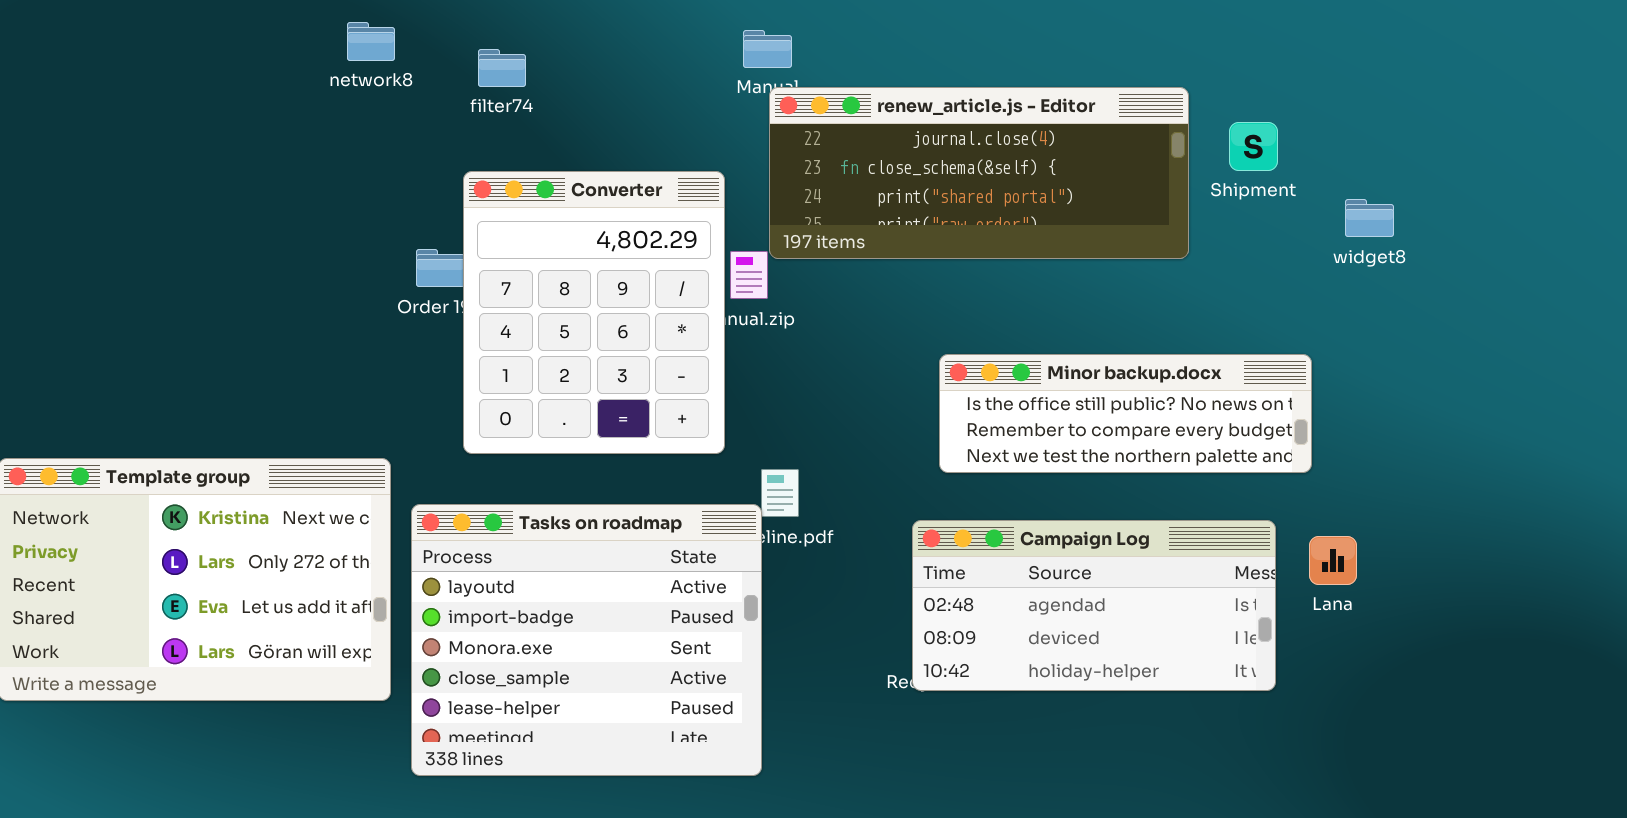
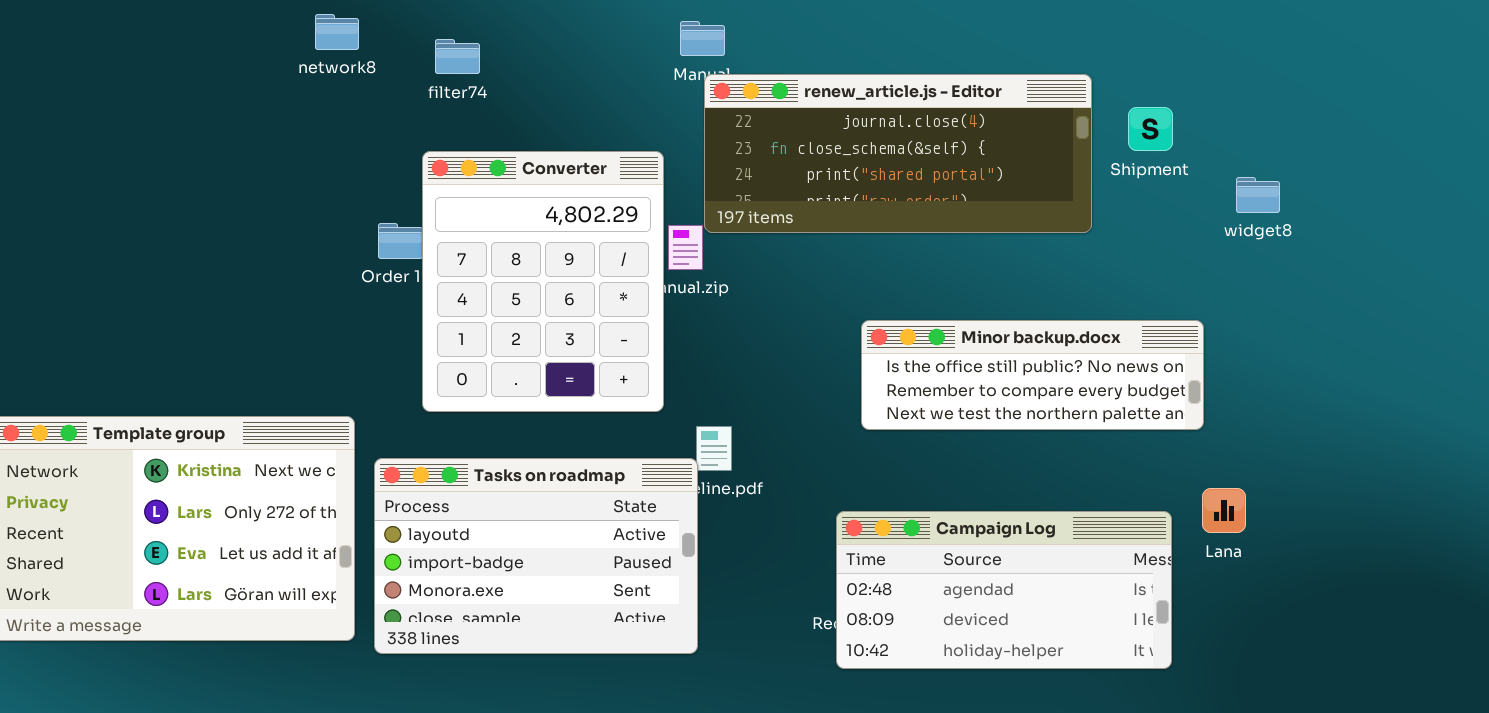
Tasks on roadmap: [411,504,762,776] -> [374,458,698,654], resized
Campaign Log: [912,520,1276,691] -> [836,511,1172,669], moved

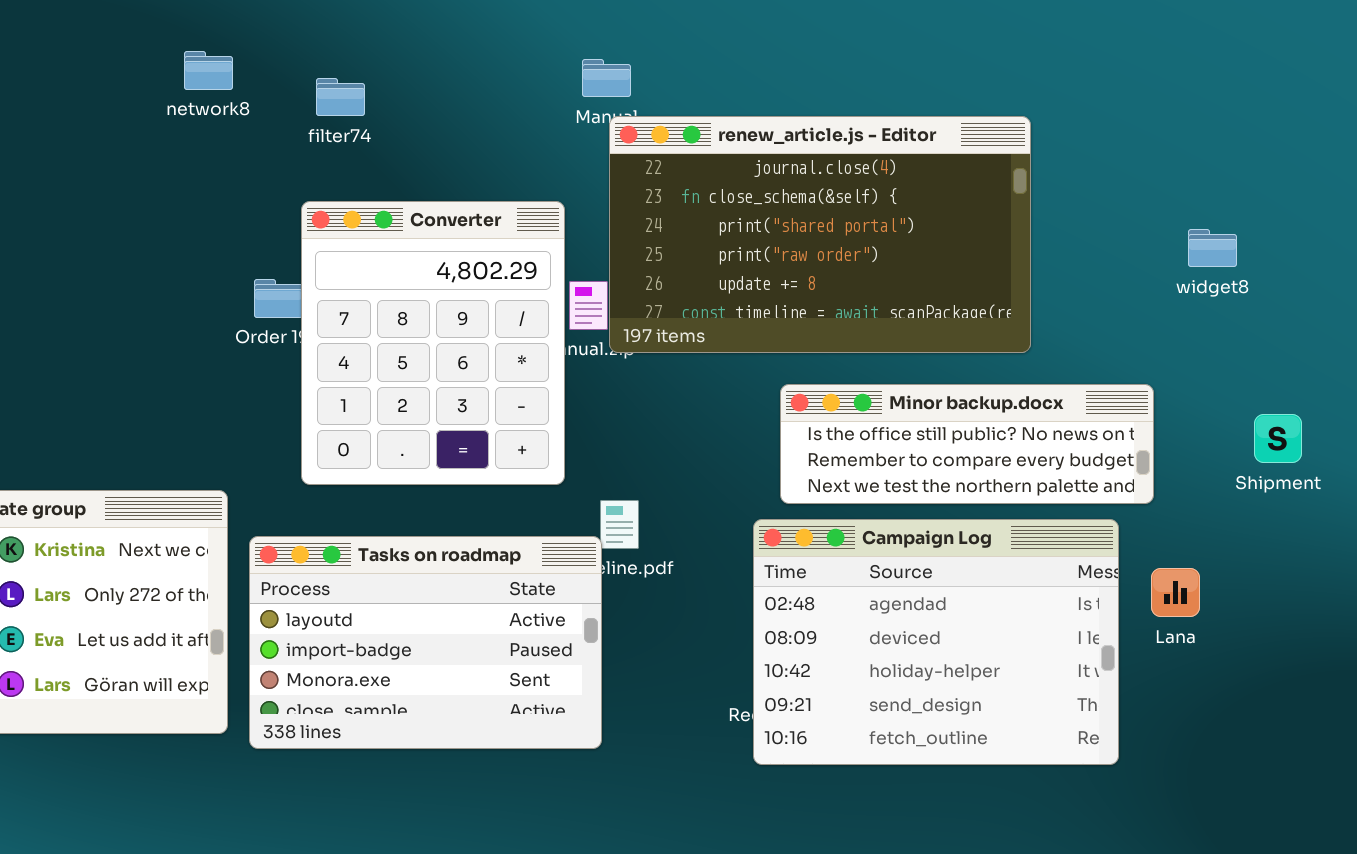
renew_article.js - Editor: [704,74,1092,233] -> [609,116,1031,353], resized
Shipment: [1128,107,1173,151] -> [1254,414,1302,463], moved
Campaign Log: [836,511,1172,669] -> [753,519,1119,765], resized

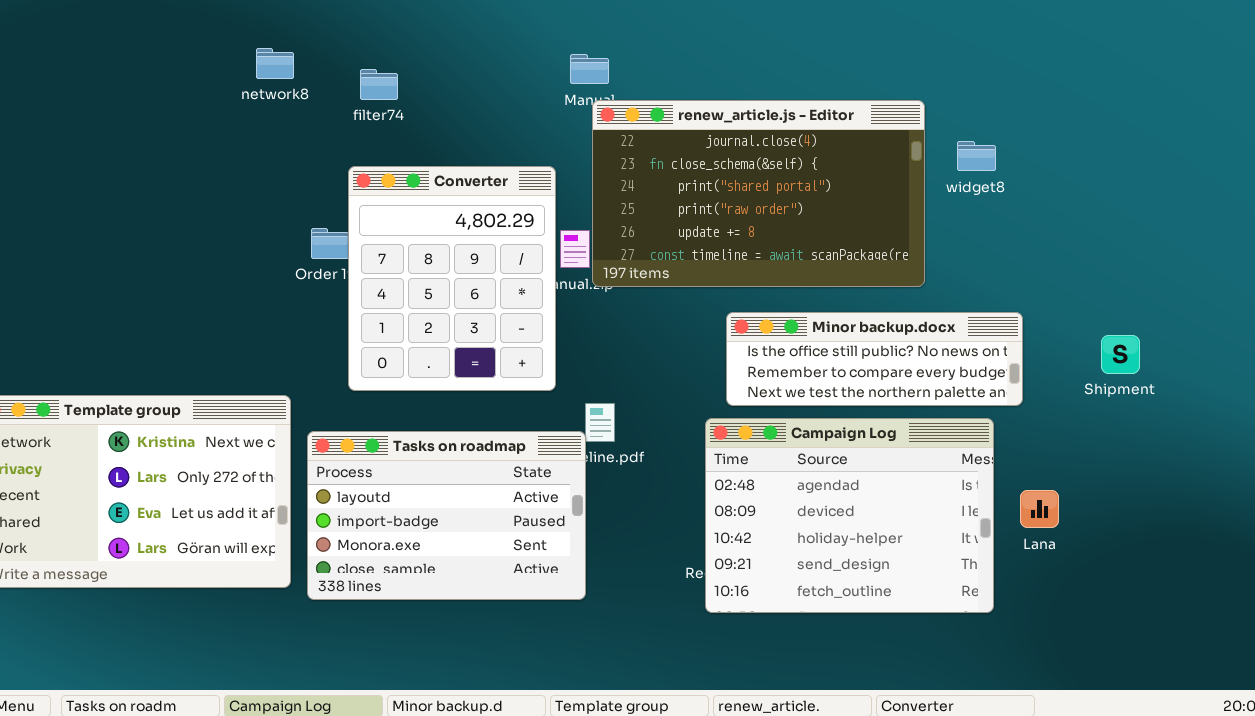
widget8: [1188,229,1237,267] -> [957,141,996,171], moved
Lana: [1151,568,1200,617] -> [1020,490,1059,528], moved

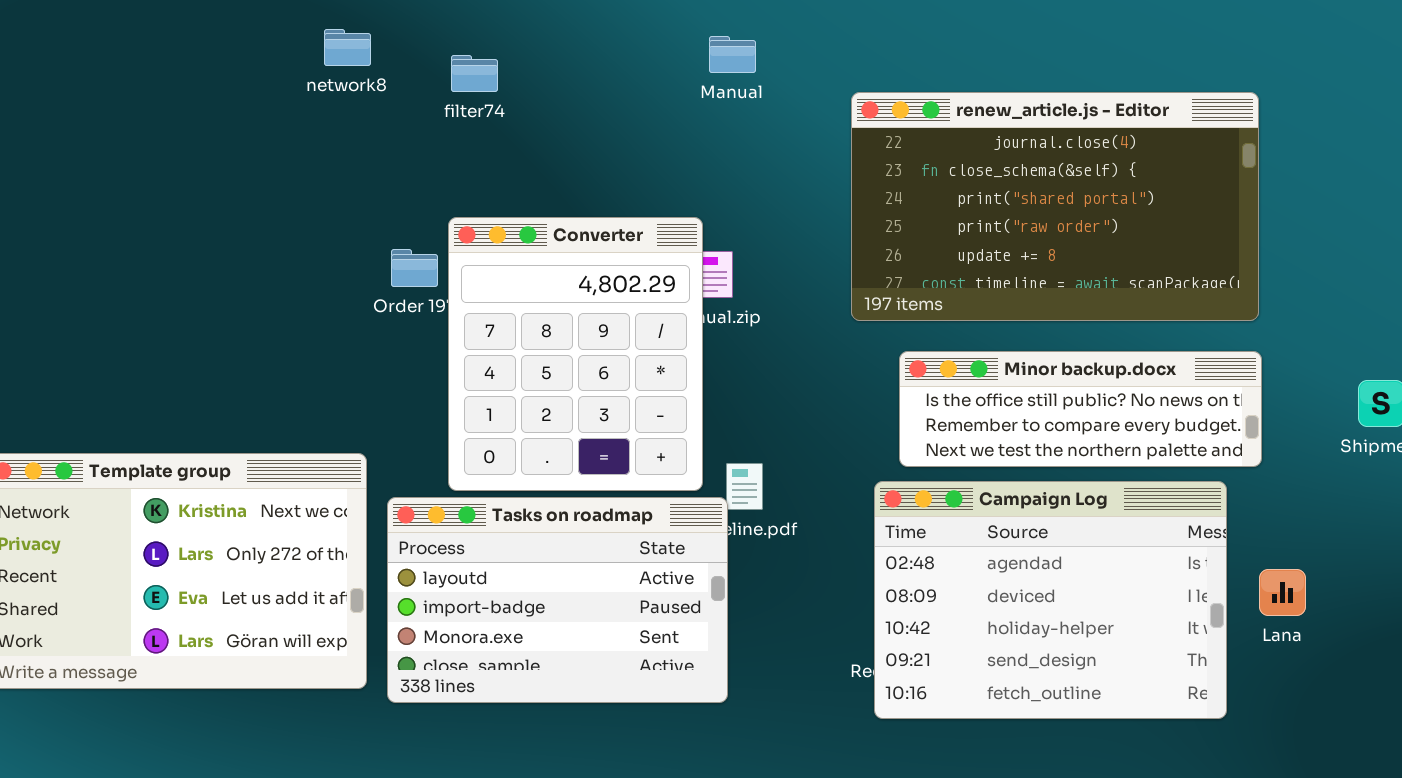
renew_article.js - Editor: [592,100,925,287] -> [851,92,1259,321], moved
Converter: [348,166,556,391] -> [448,217,703,491], moved

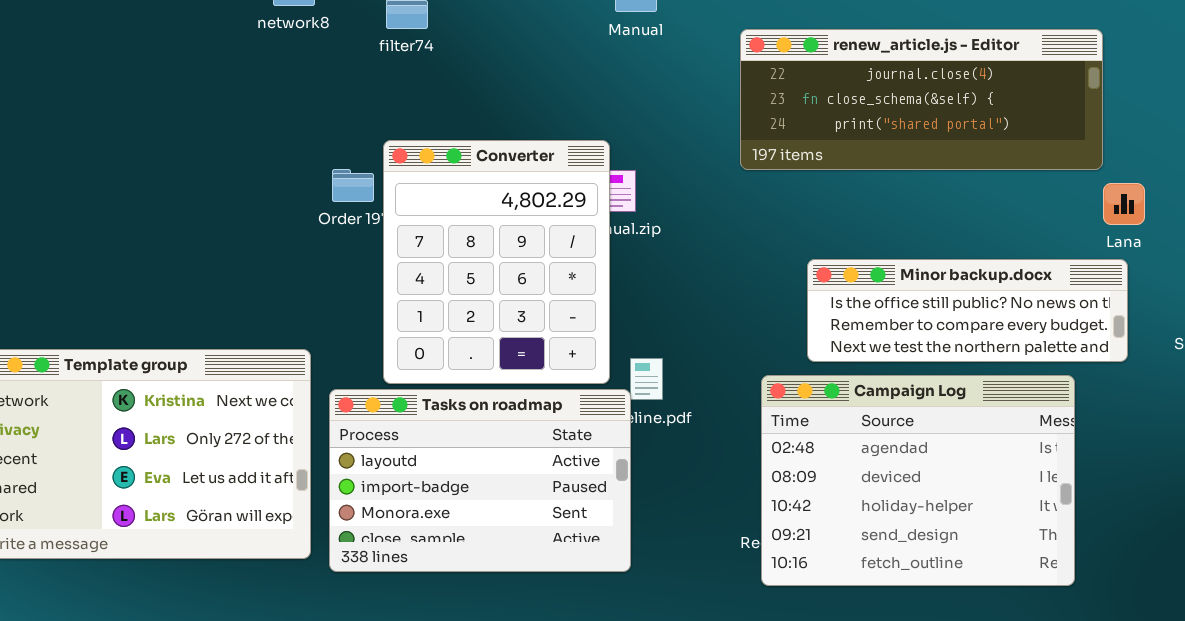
renew_article.js - Editor: [851,92,1259,321] -> [740,29,1103,170], resized
Minor backup.docx: [899,351,1262,467] -> [807,259,1128,362], moved
Lana: [1259,569,1306,616] -> [1103,183,1145,225], moved

